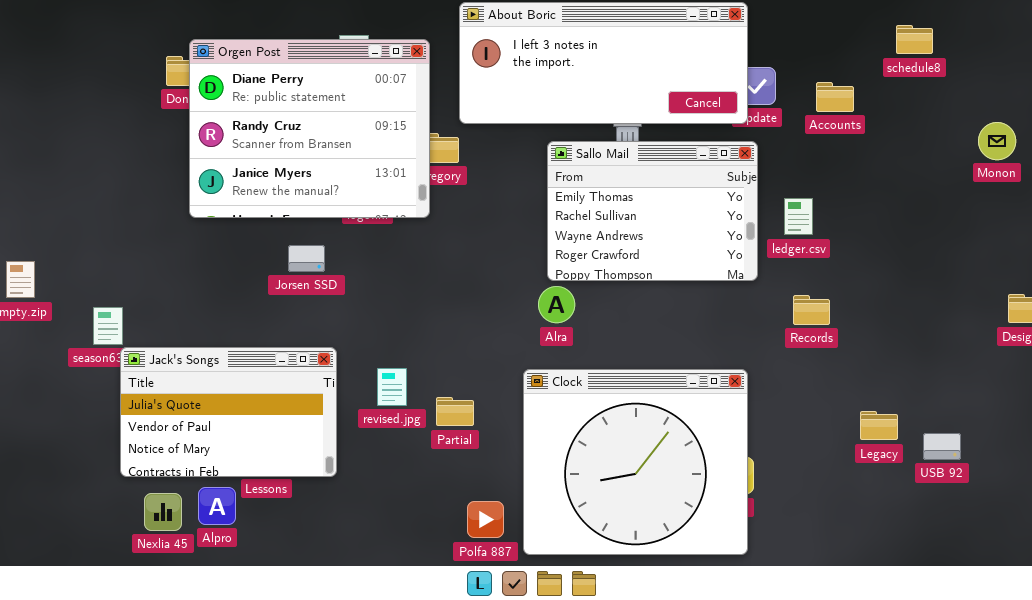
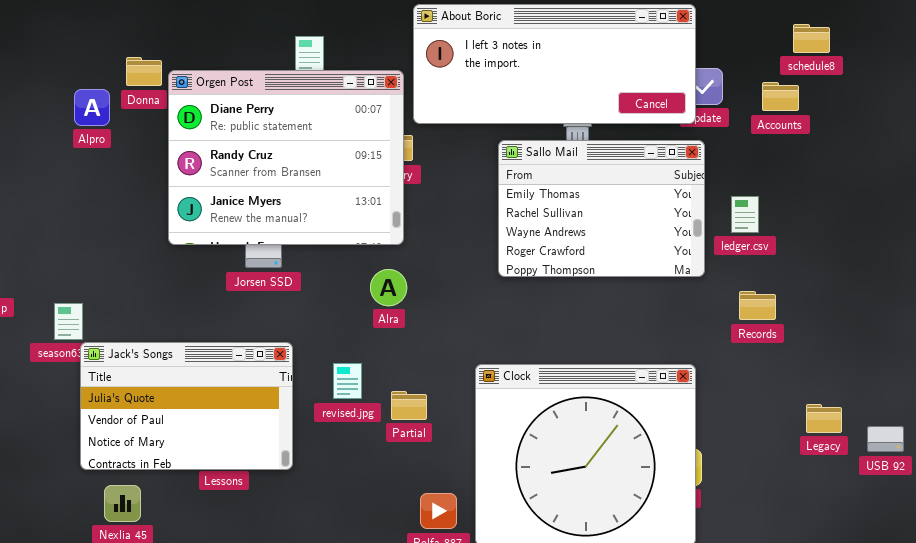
schedule8: [896,25,933,54] -> [793,24,830,53], moved
Orgen Post: [189,39,430,218] -> [168,70,404,245], moved
Alra: [538,286,575,323] -> [370,269,407,306], moved
Alpro: [198,487,236,525] -> [74,89,110,126], moved

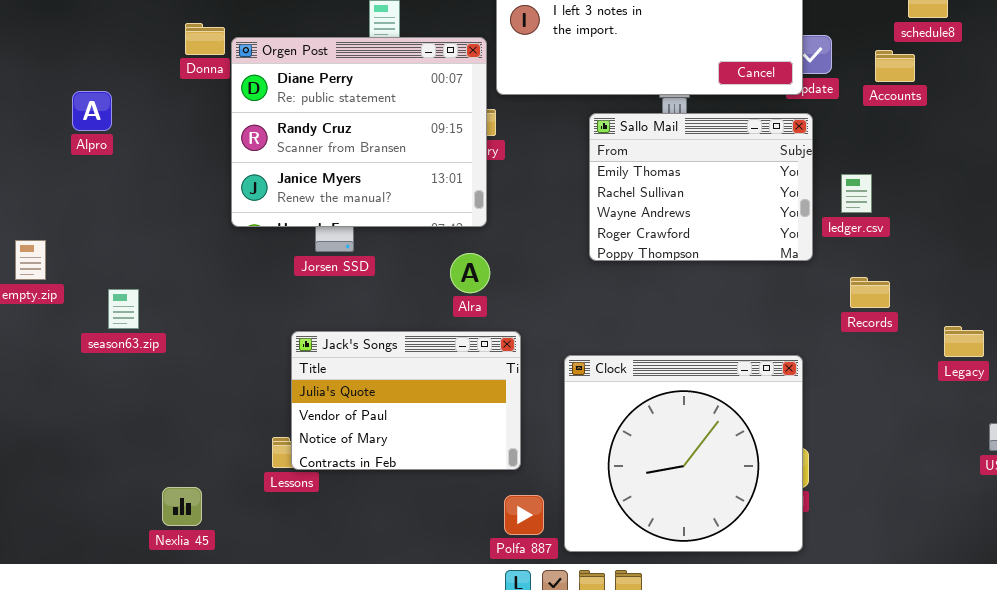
Alpro: [74,89,110,126] -> [72,91,112,131], moved
Jack's Songs: [80,342,293,470] -> [291,331,521,470], moved
Legacy: [806,404,842,433] -> [944,326,984,357], moved

